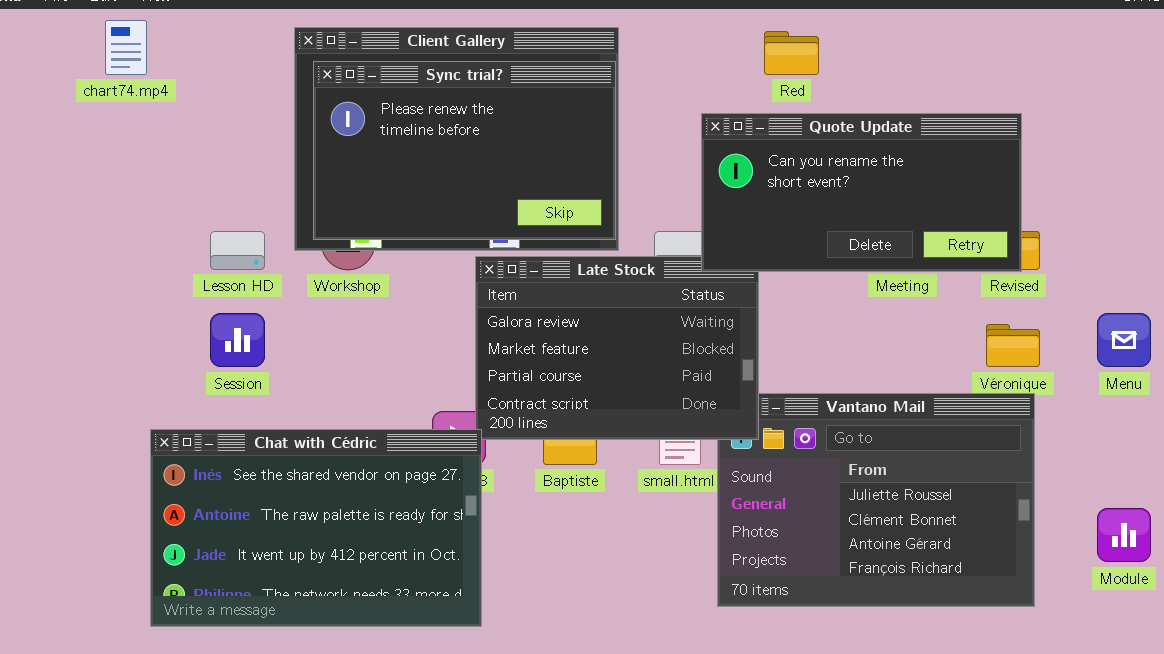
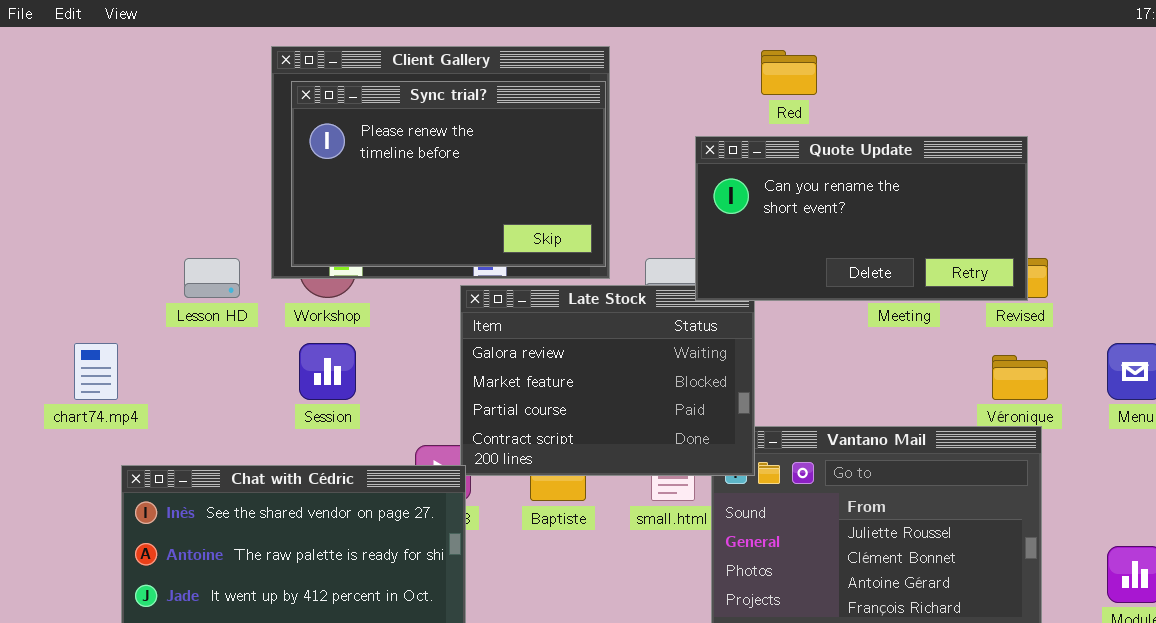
chart74.mp4: [105,20,147,75] -> [74,343,118,400], moved
Session: [210,313,265,367] -> [299,343,356,400], moved

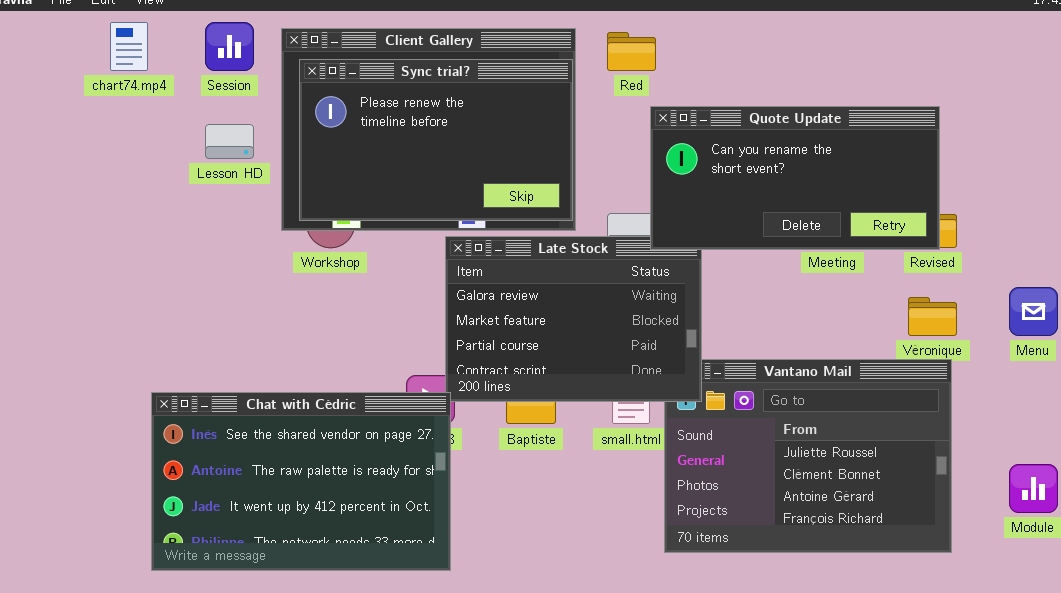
Red: [761,50,817,95] -> [607,32,656,71], moved
Lesson HD: [184,258,240,298] -> [205,124,254,159], moved
chart74.mp4: [74,343,118,400] -> [110,22,148,71], moved
Session: [299,343,356,400] -> [205,22,254,71], moved

